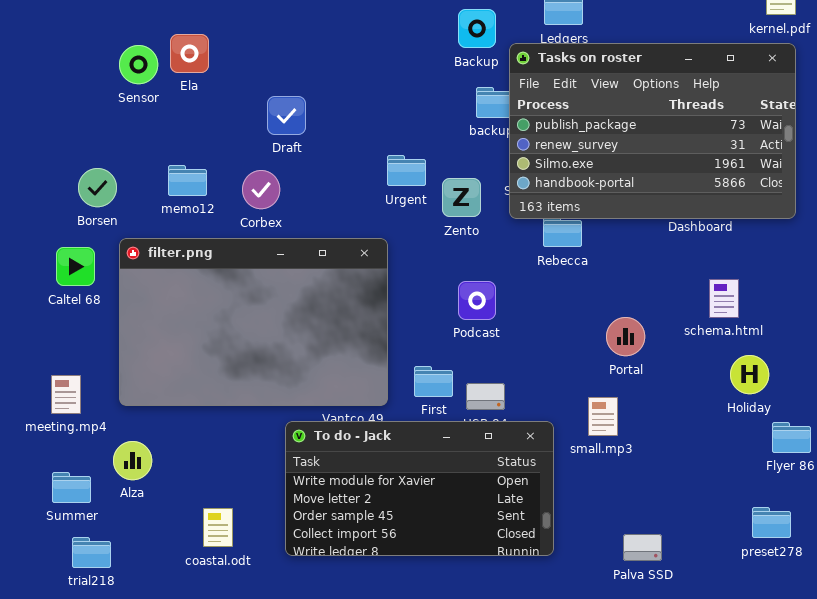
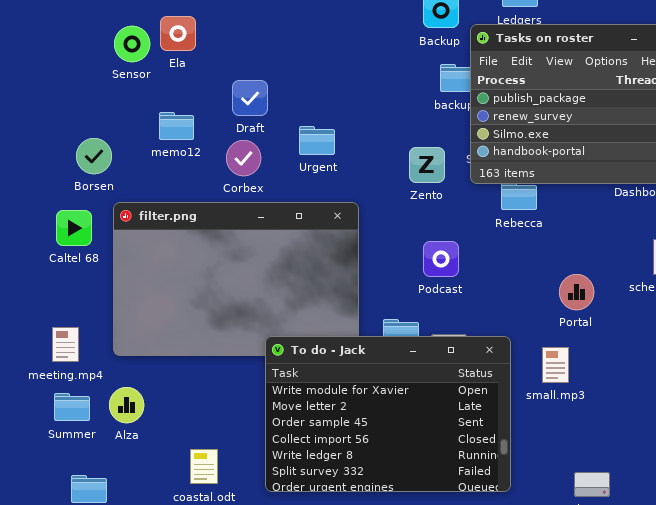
Draft: [267,96,306,135] -> [232,80,268,116], moved
Urgent: [387,155,426,186] -> [299,126,335,155], moved
memo12: [168,165,207,196] -> [159,112,194,140], moved
To do - Jack: [285,421,554,556] -> [265,336,511,492], resized
Summer: [52,472,91,503] -> [54,393,90,421], moved

